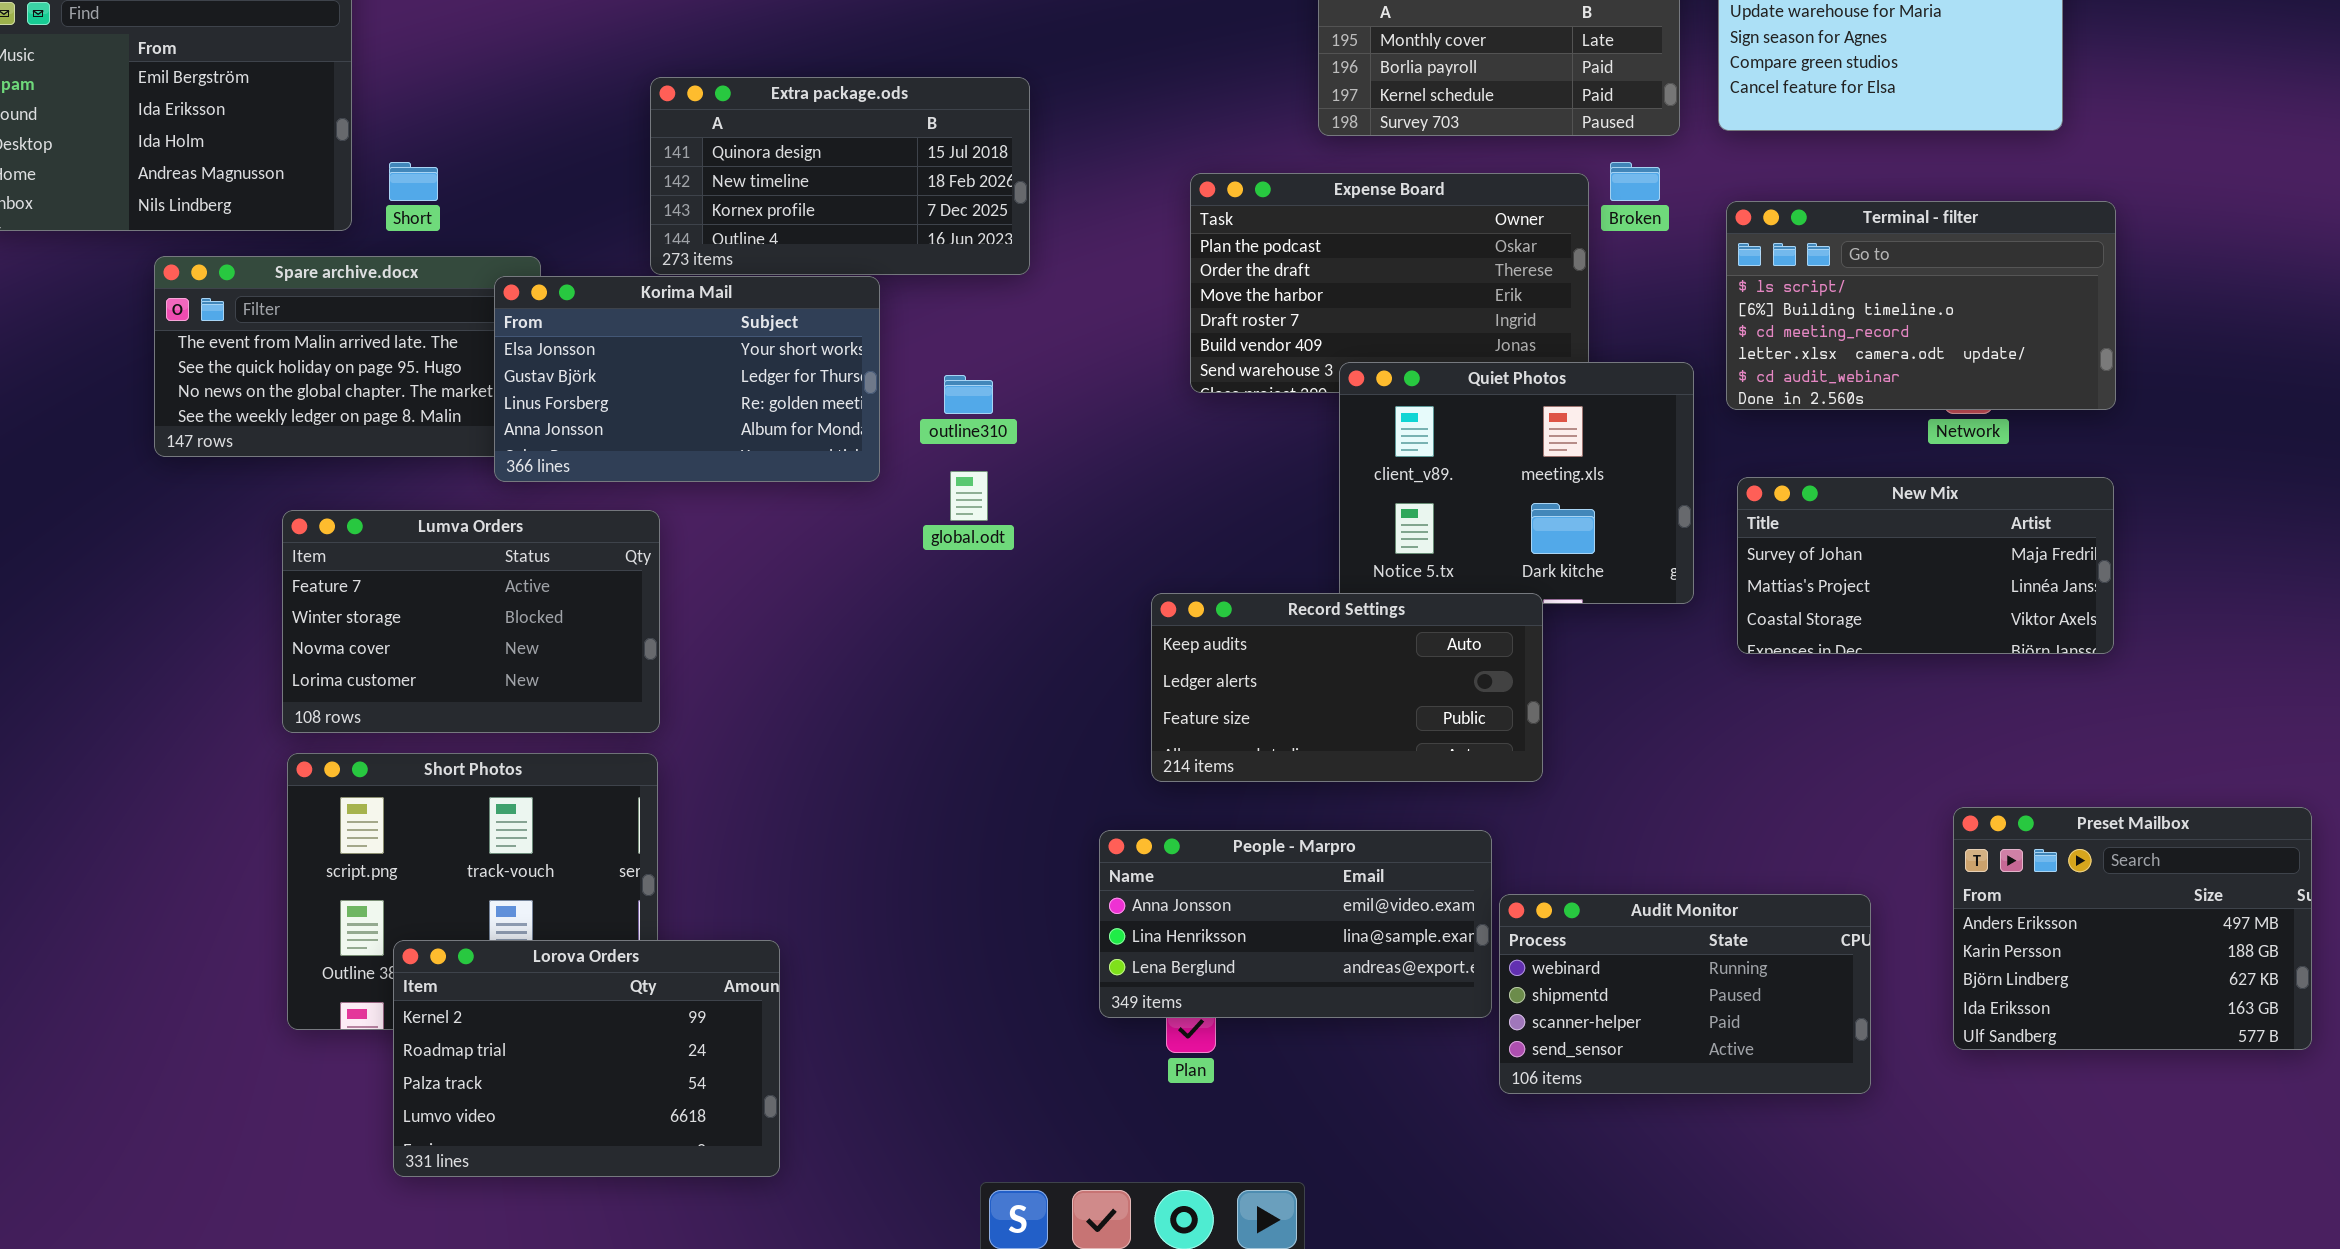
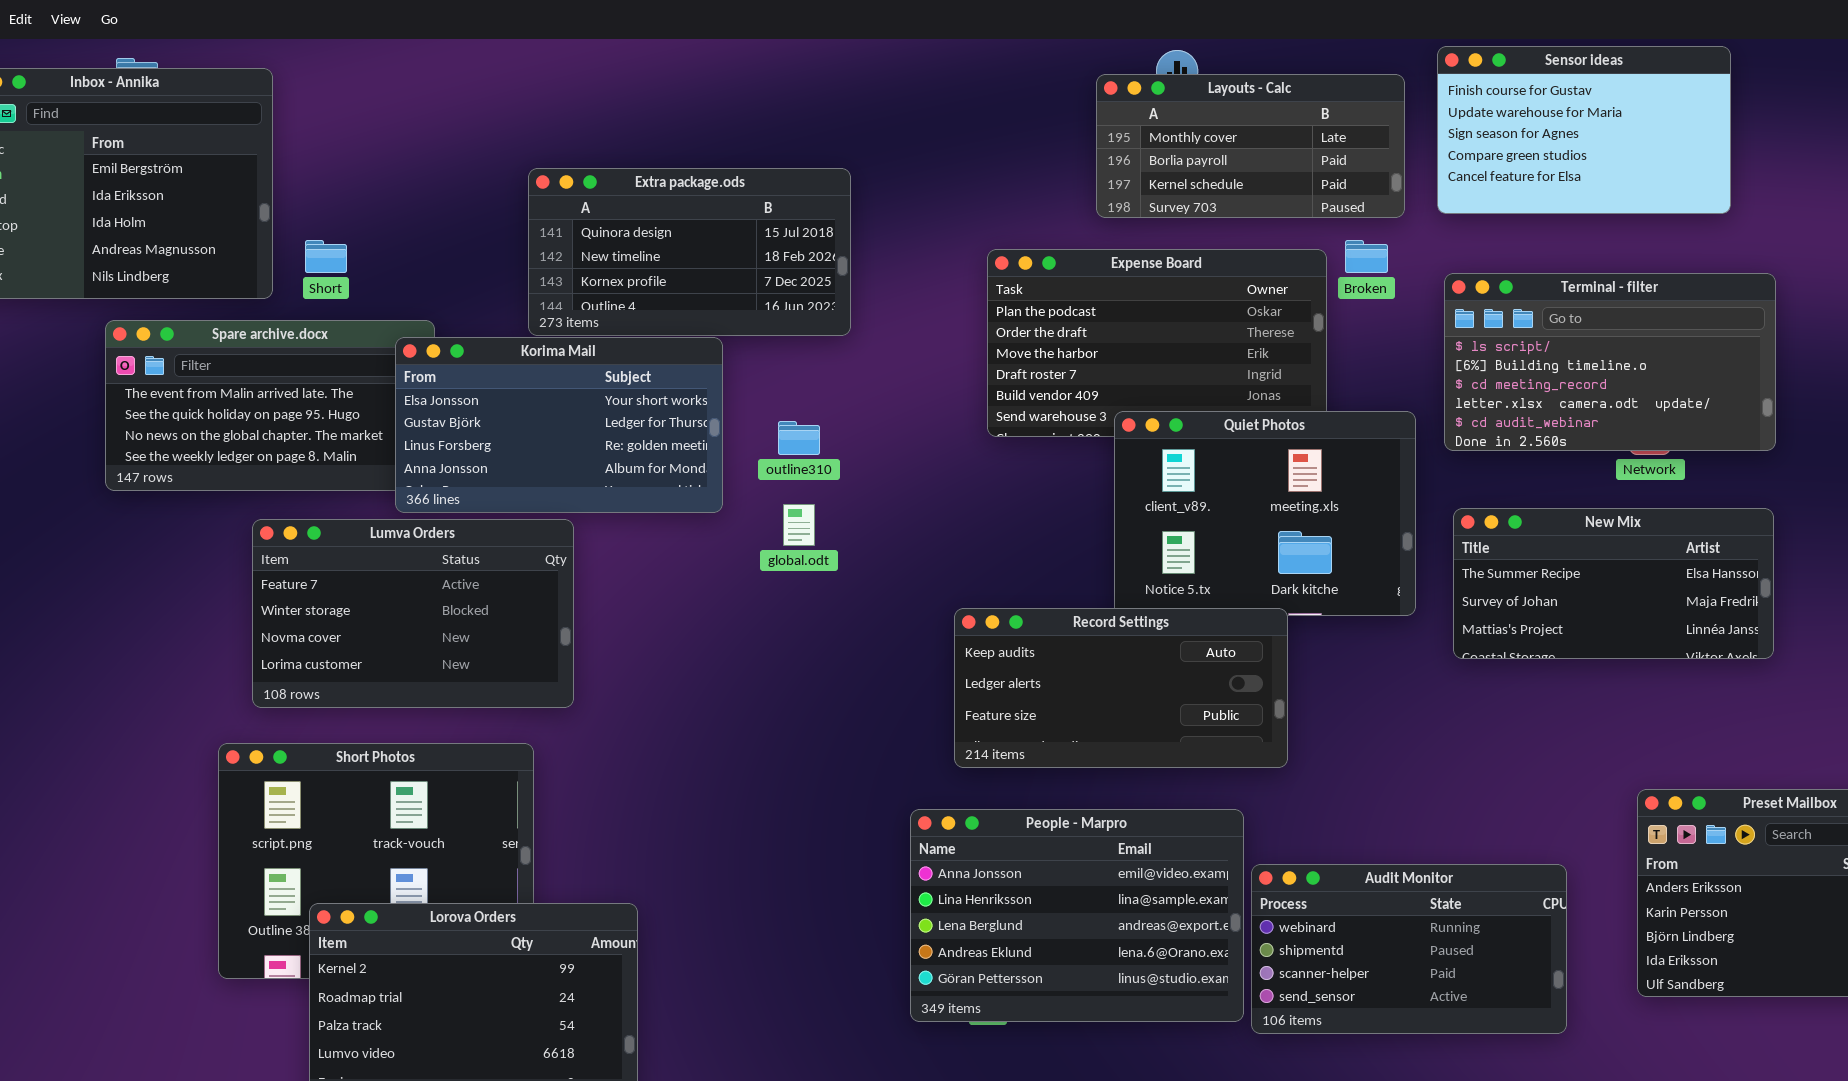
New Mix: [1737,477,2114,654] -> [1453,508,1774,659], scrolled up 1 row
Lumva Orders: [282,510,660,733] -> [252,519,574,708], moved
People - Marpro: [1099,830,1492,1018] -> [910,809,1244,1022], resized

